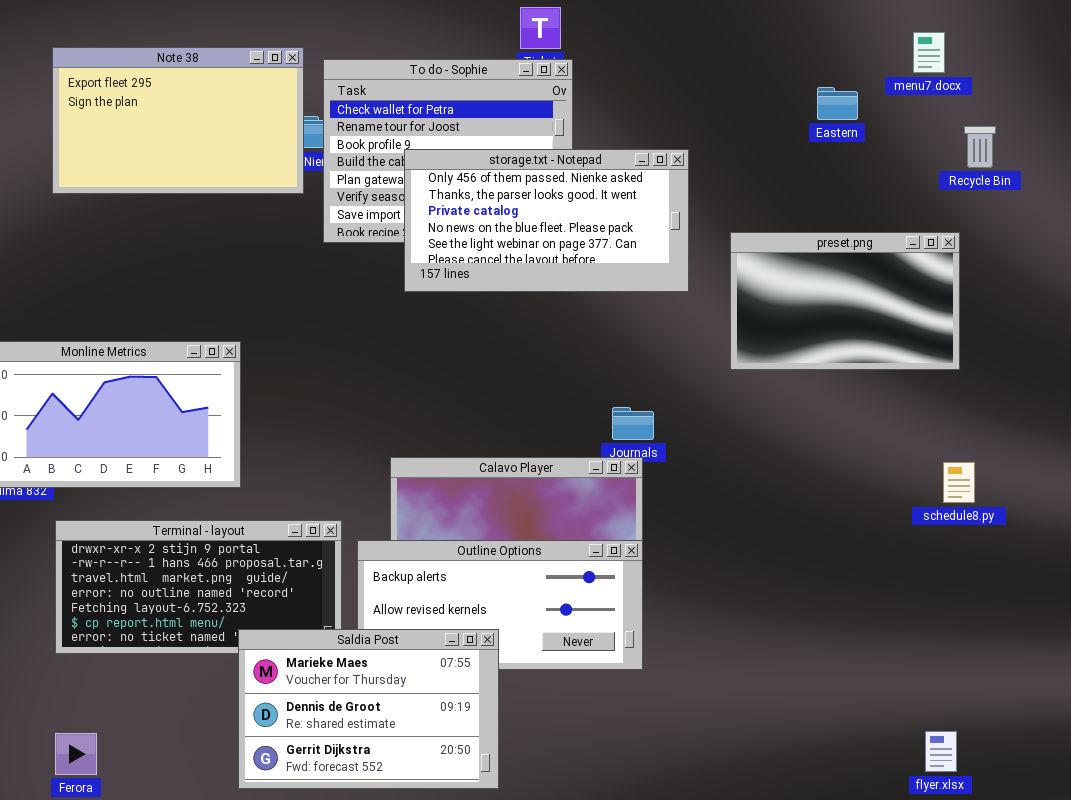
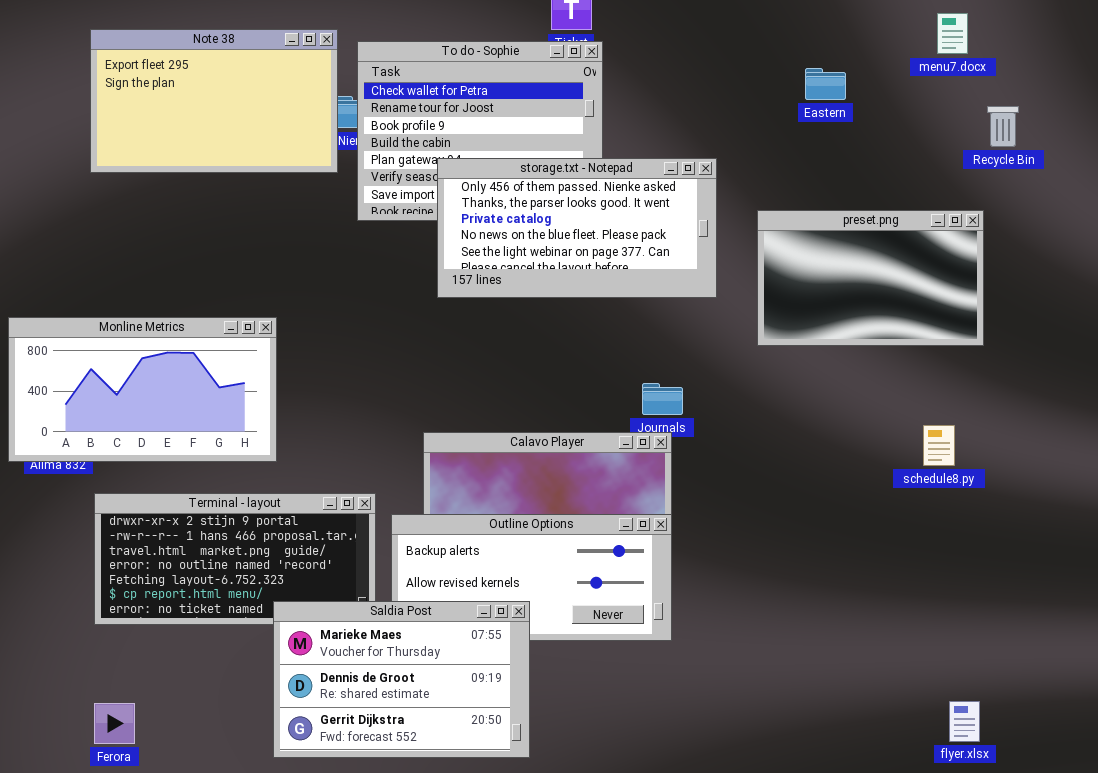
Eastern: [817,87,858,120] -> [805,68,846,100], moved
storage.txt - Notepad: [404,149,689,292] -> [437,158,717,298], moved
schedule8.py: [943,462,975,503] -> [923,425,955,466], moved

